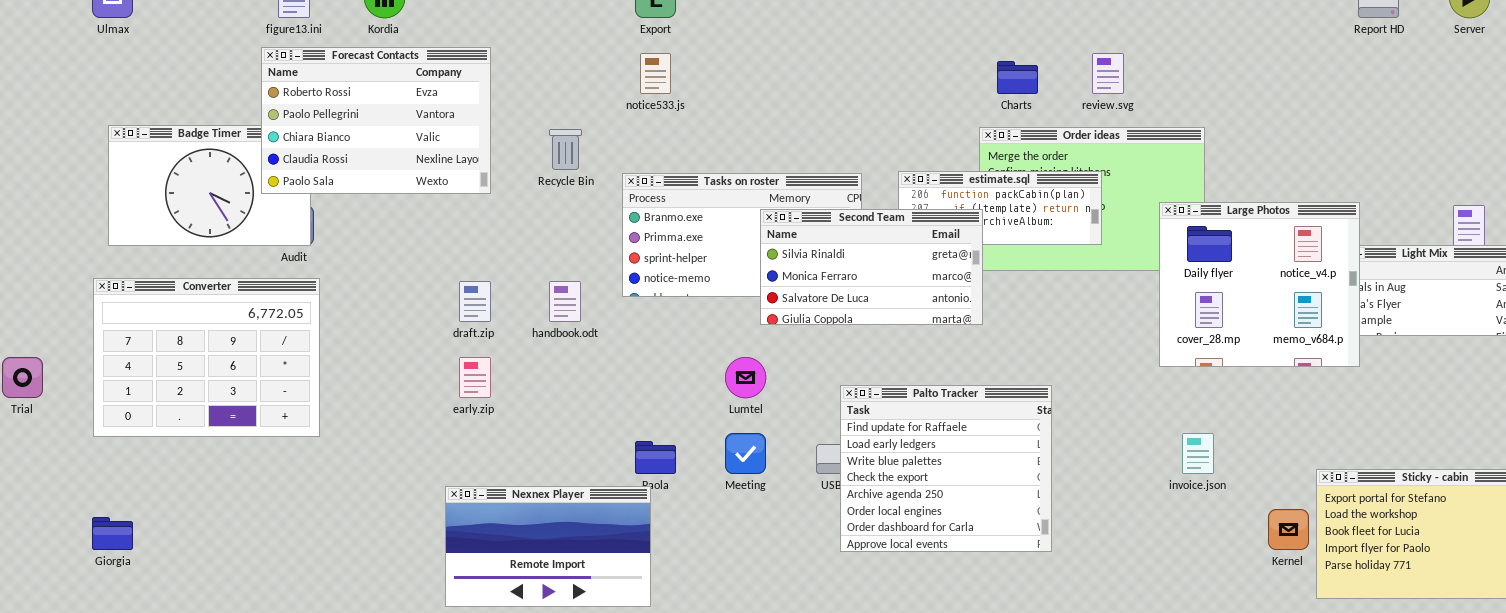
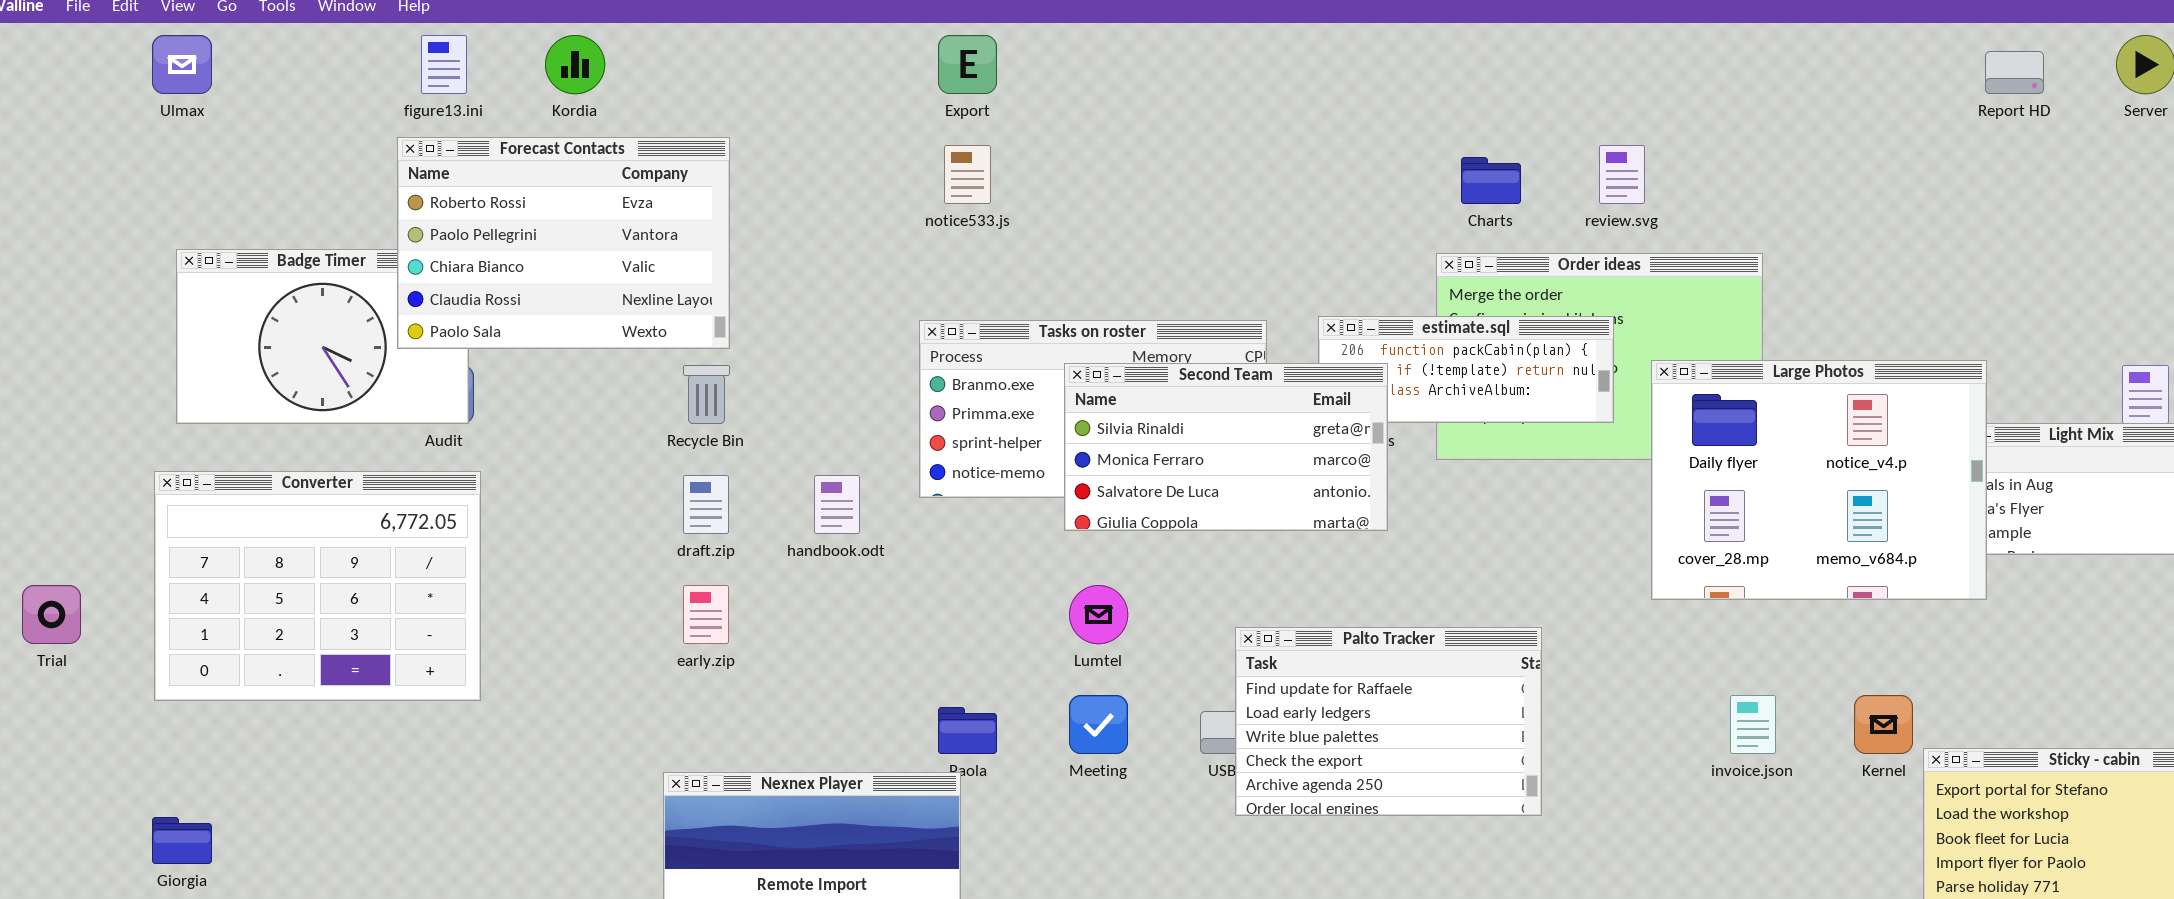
Recycle Bin: [549,129,582,170] -> [683,365,730,424], moved
Large Photos: [1159,202,1360,367] -> [1651,360,1987,600], resized
Second Team: [760,209,983,325] -> [1064,363,1388,531], moved
Palto Tracker: [840,385,1052,552] -> [1235,627,1542,816], resized
Kernel: [1268,509,1309,550] -> [1854,695,1913,754], moved

